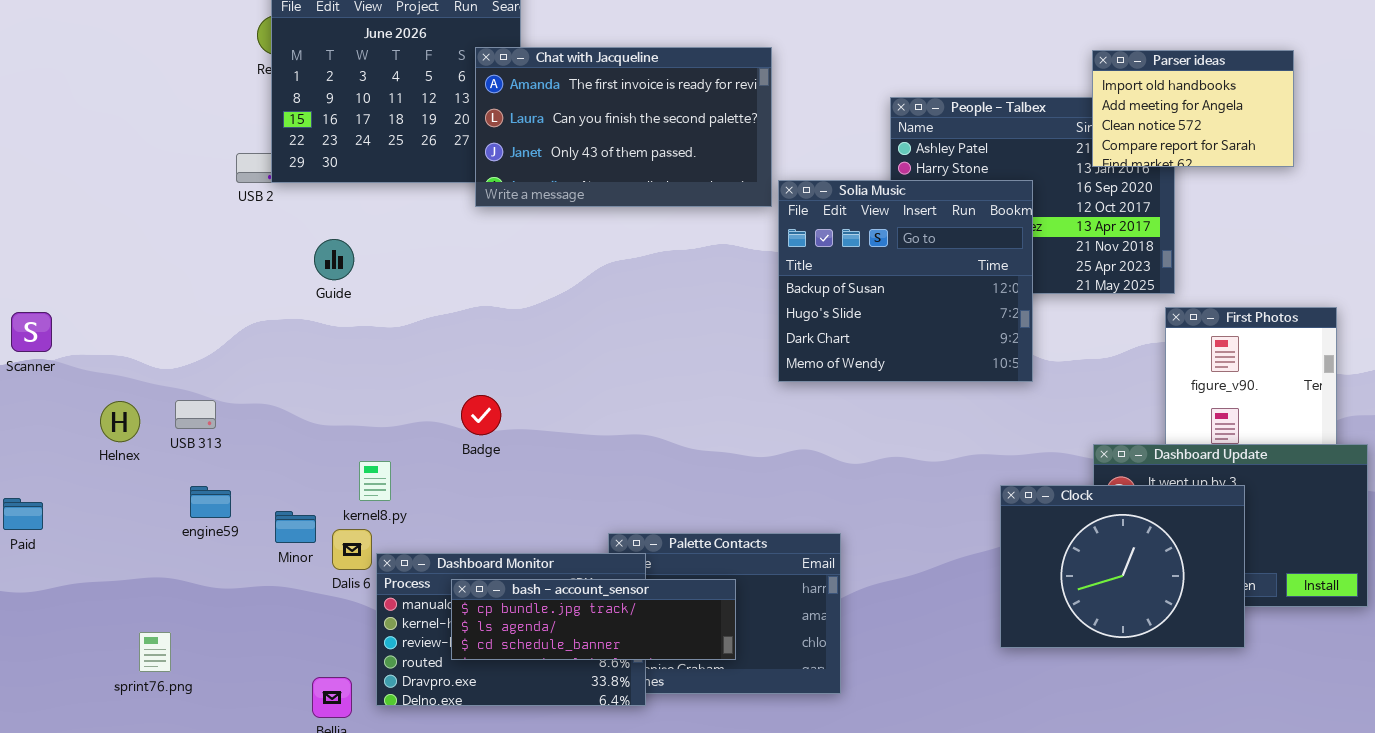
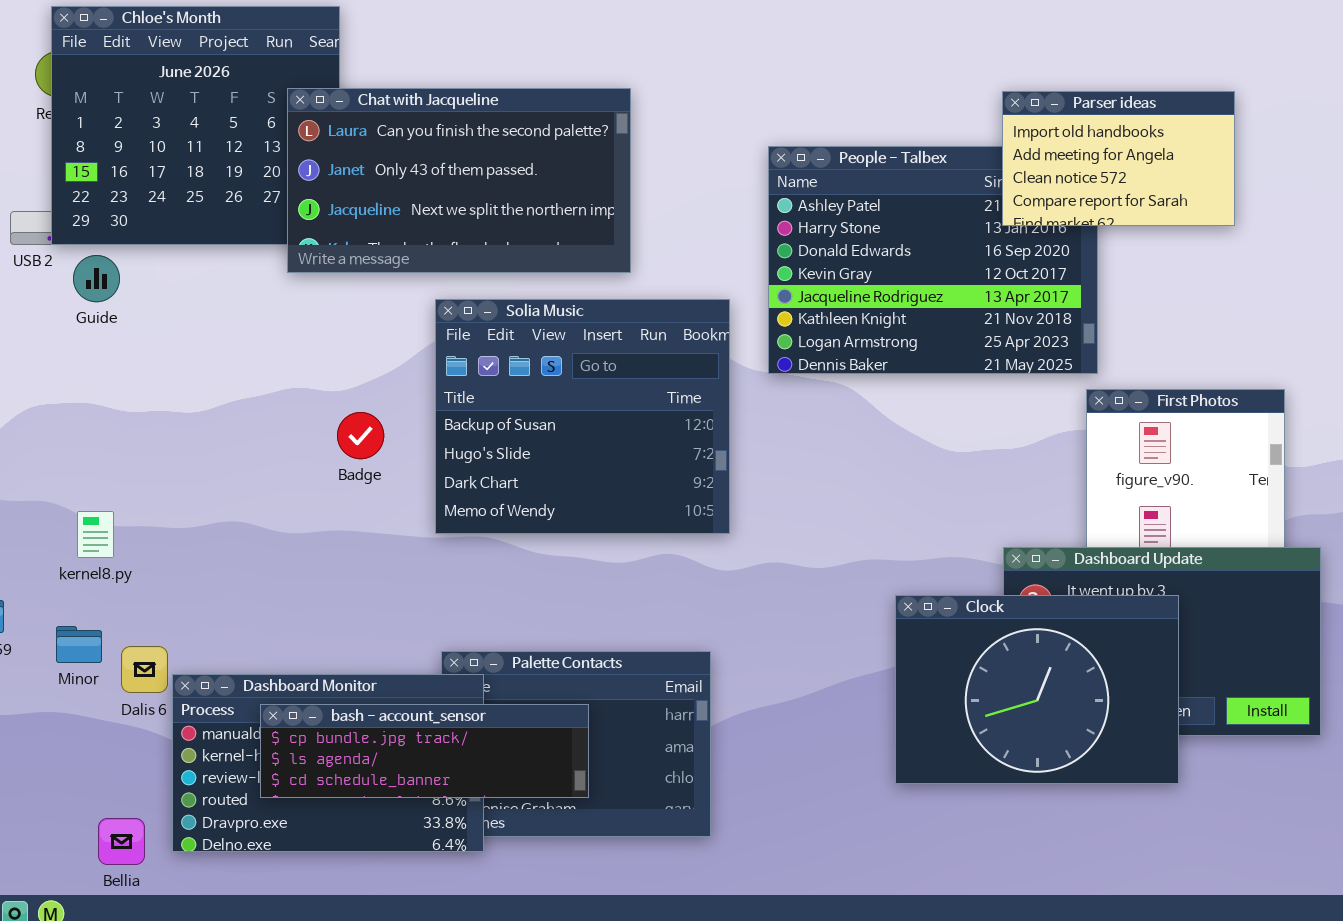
Chat with Jacqueline: [475,47,772,207] -> [287,88,631,273], scrolled down 1 row
Solia Music: [778,180,1033,382] -> [435,299,730,534], moved
Guide: [314,239,354,280] -> [73,255,120,302], moved
Badge: [461,395,501,435] -> [337,412,384,459], moved
kernel8.py: [359,461,391,501] -> [77,511,114,558], moved

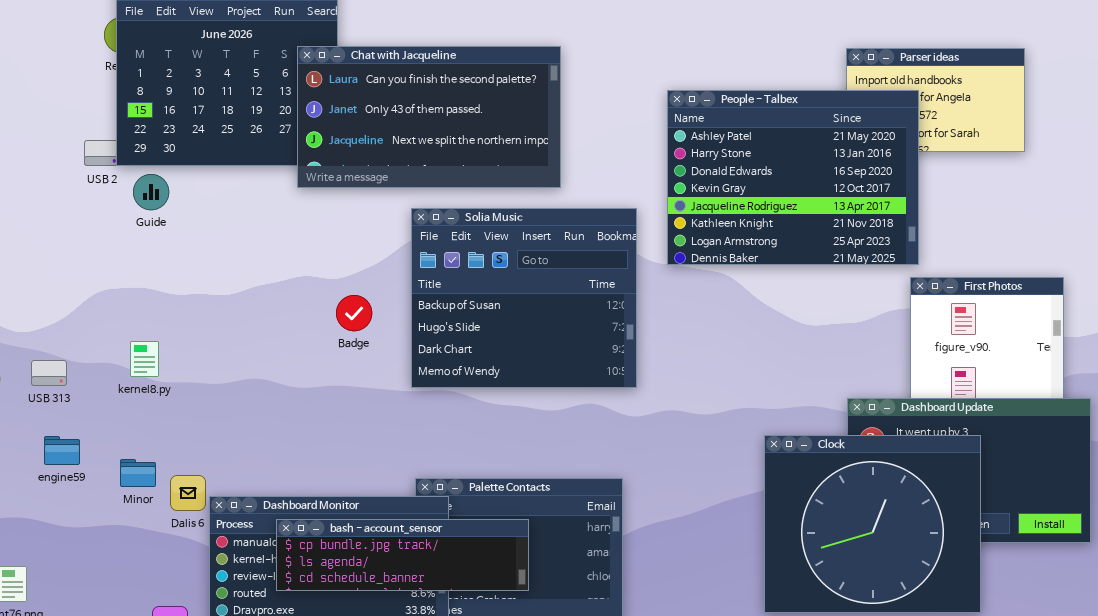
People - Talbex: [768,146,1098,374] -> [667,90,919,265], raised
kernel8.py: [77,511,114,558] -> [130,341,159,377], moved
Clock: [895,595,1179,784] -> [764,435,981,613], resized

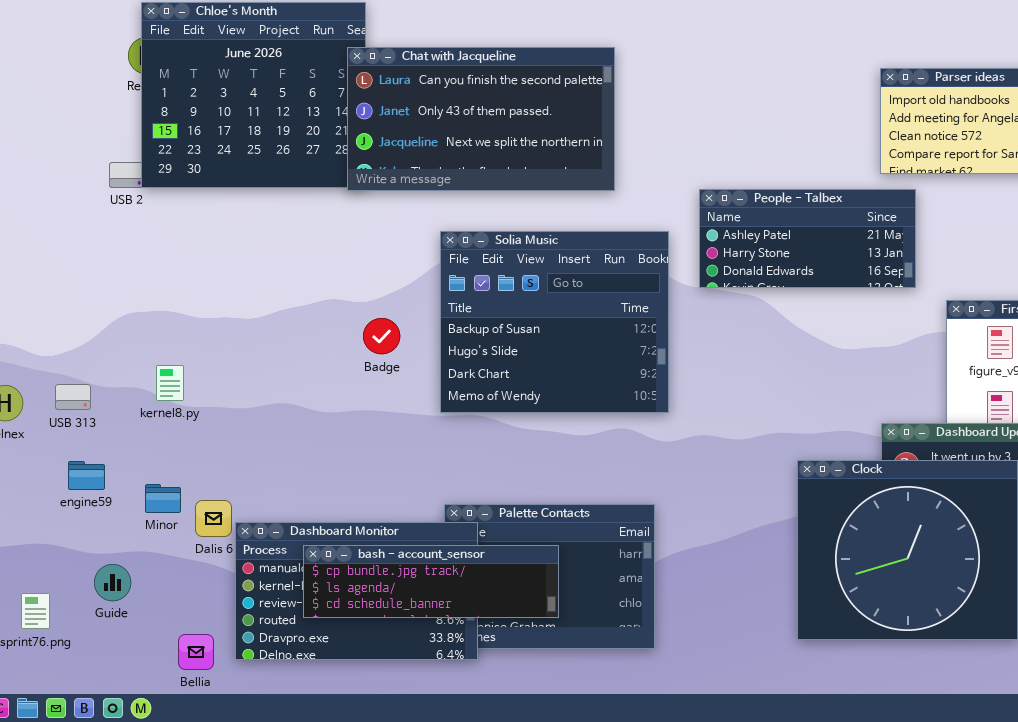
Chat with Jacqueline: [297,46,561,188] -> [347,47,615,191], moved
People - Talbex: [667,90,919,265] -> [699,189,916,288], resized
Guide: [133,174,169,210] -> [94,564,131,601], moved

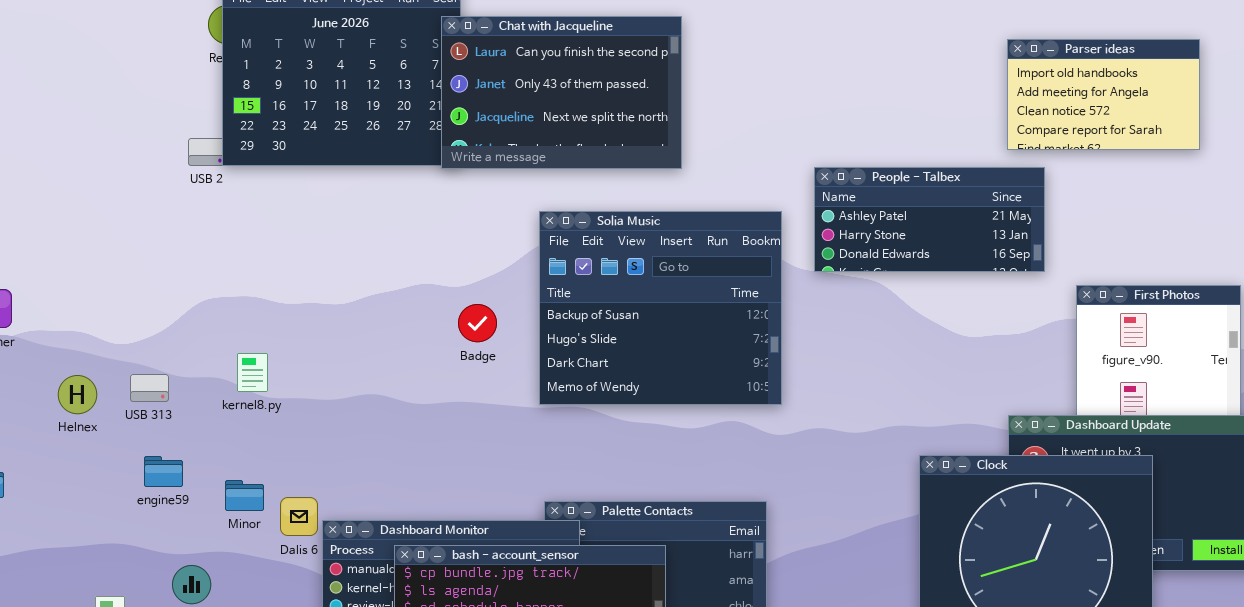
Chat with Jacqueline: [347,47,615,191] -> [441,16,682,169], resized

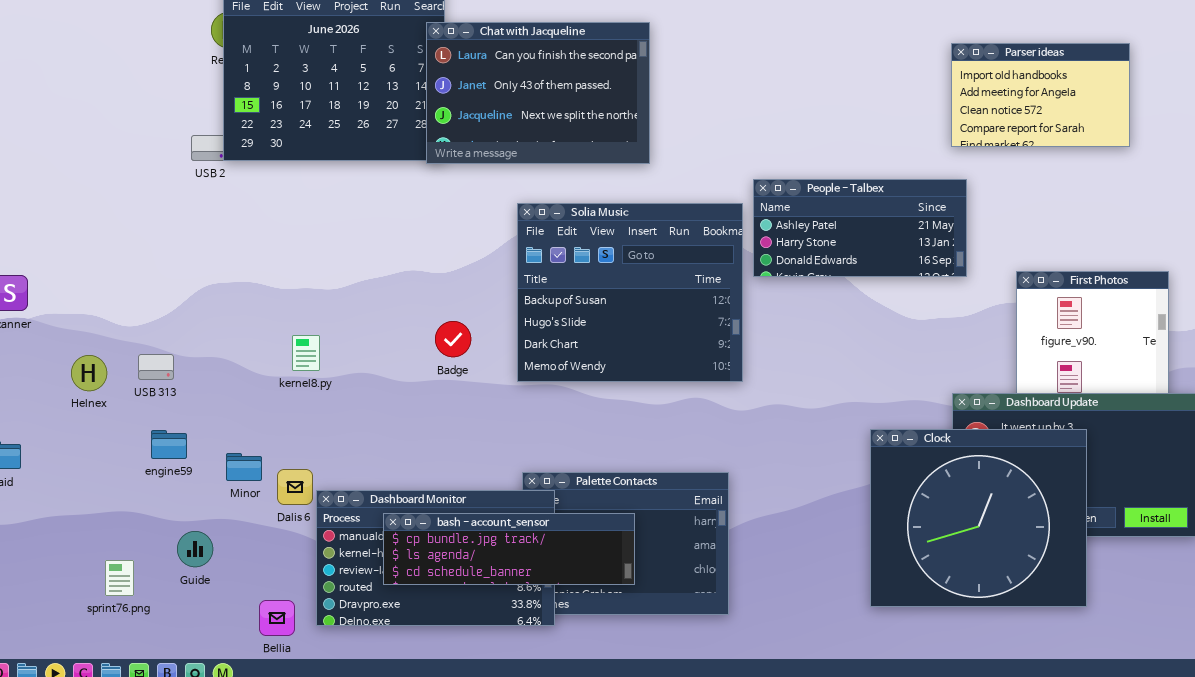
People - Talbex: [814,167,1045,272] -> [753,179,967,277], moved
Badge: [458,304,497,342] -> [435,321,471,357], moved
kernel8.py: [237,353,268,392] -> [292,335,320,371], moved

